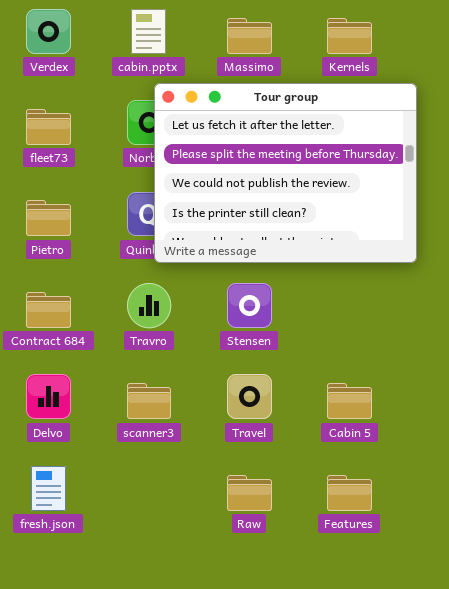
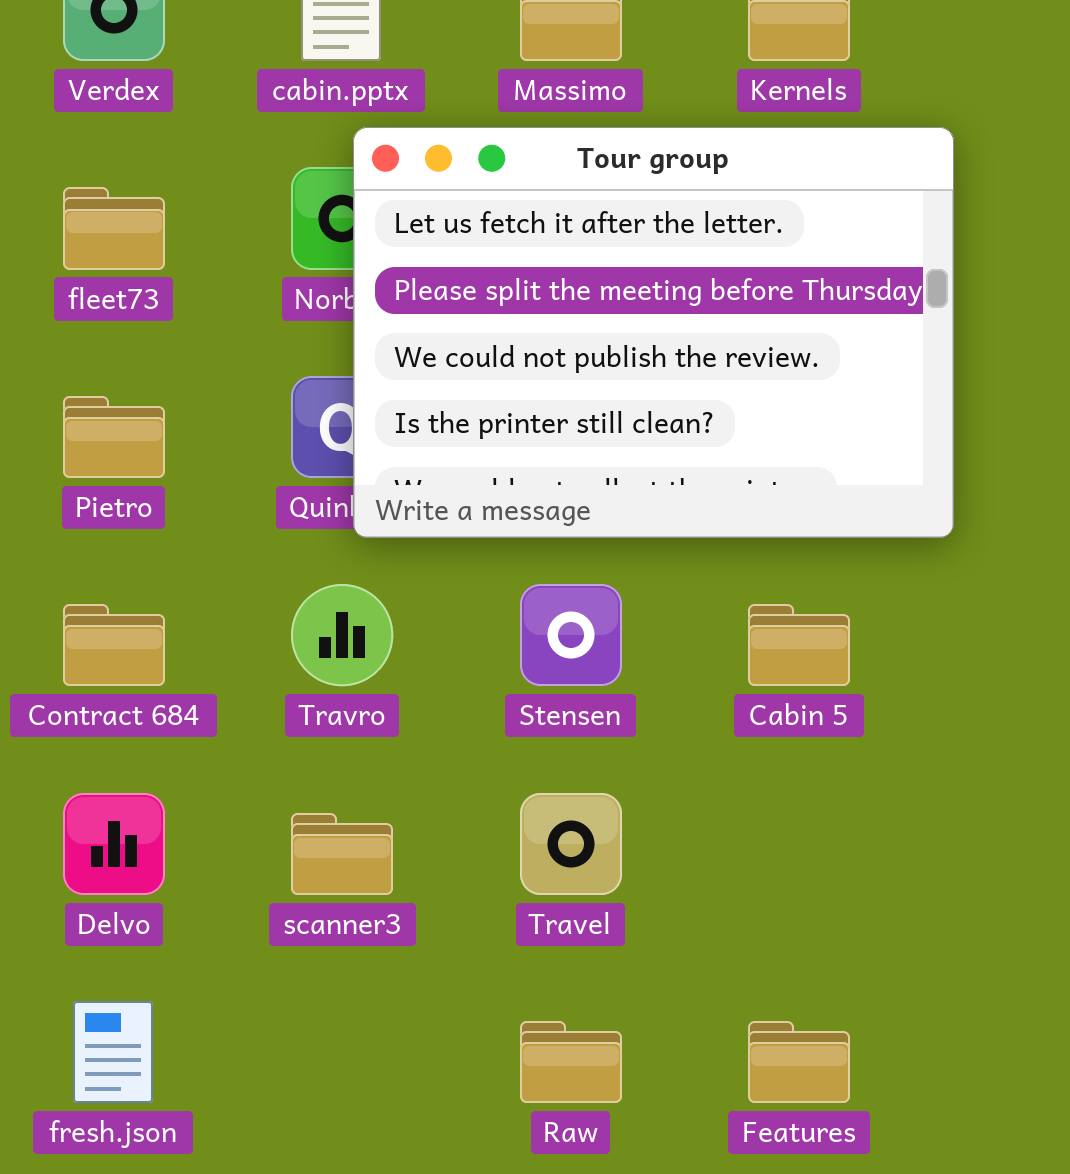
Cabin 5: [327,383,372,419] -> [748,604,850,686], moved

